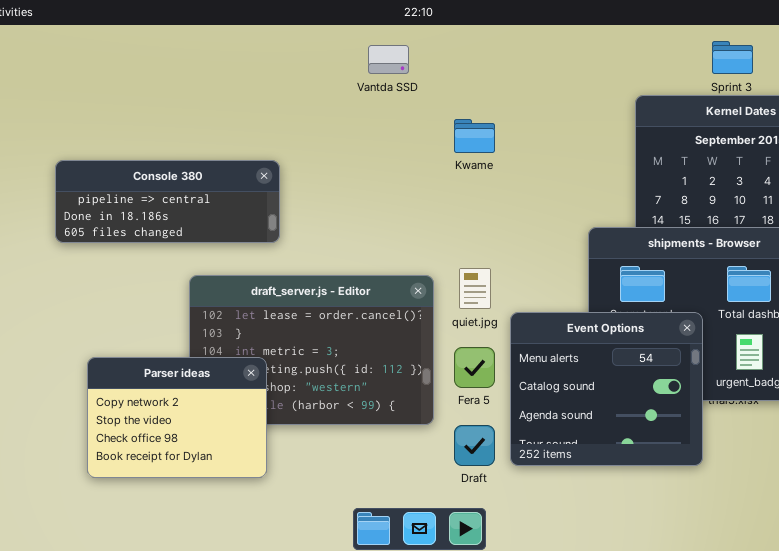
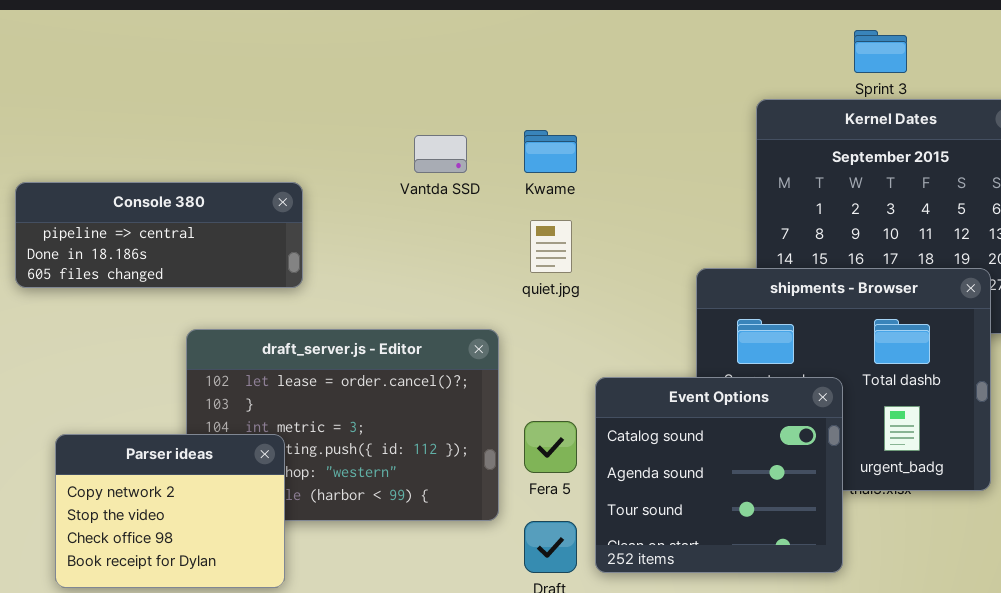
Vantda SSD: [368,45,409,74] -> [414,135,467,173], moved
quiet.jpg: [459,268,491,309] -> [530,220,572,273], moved
Event Options: [510,312,703,466] -> [595,377,843,573], scrolled down 1 row

